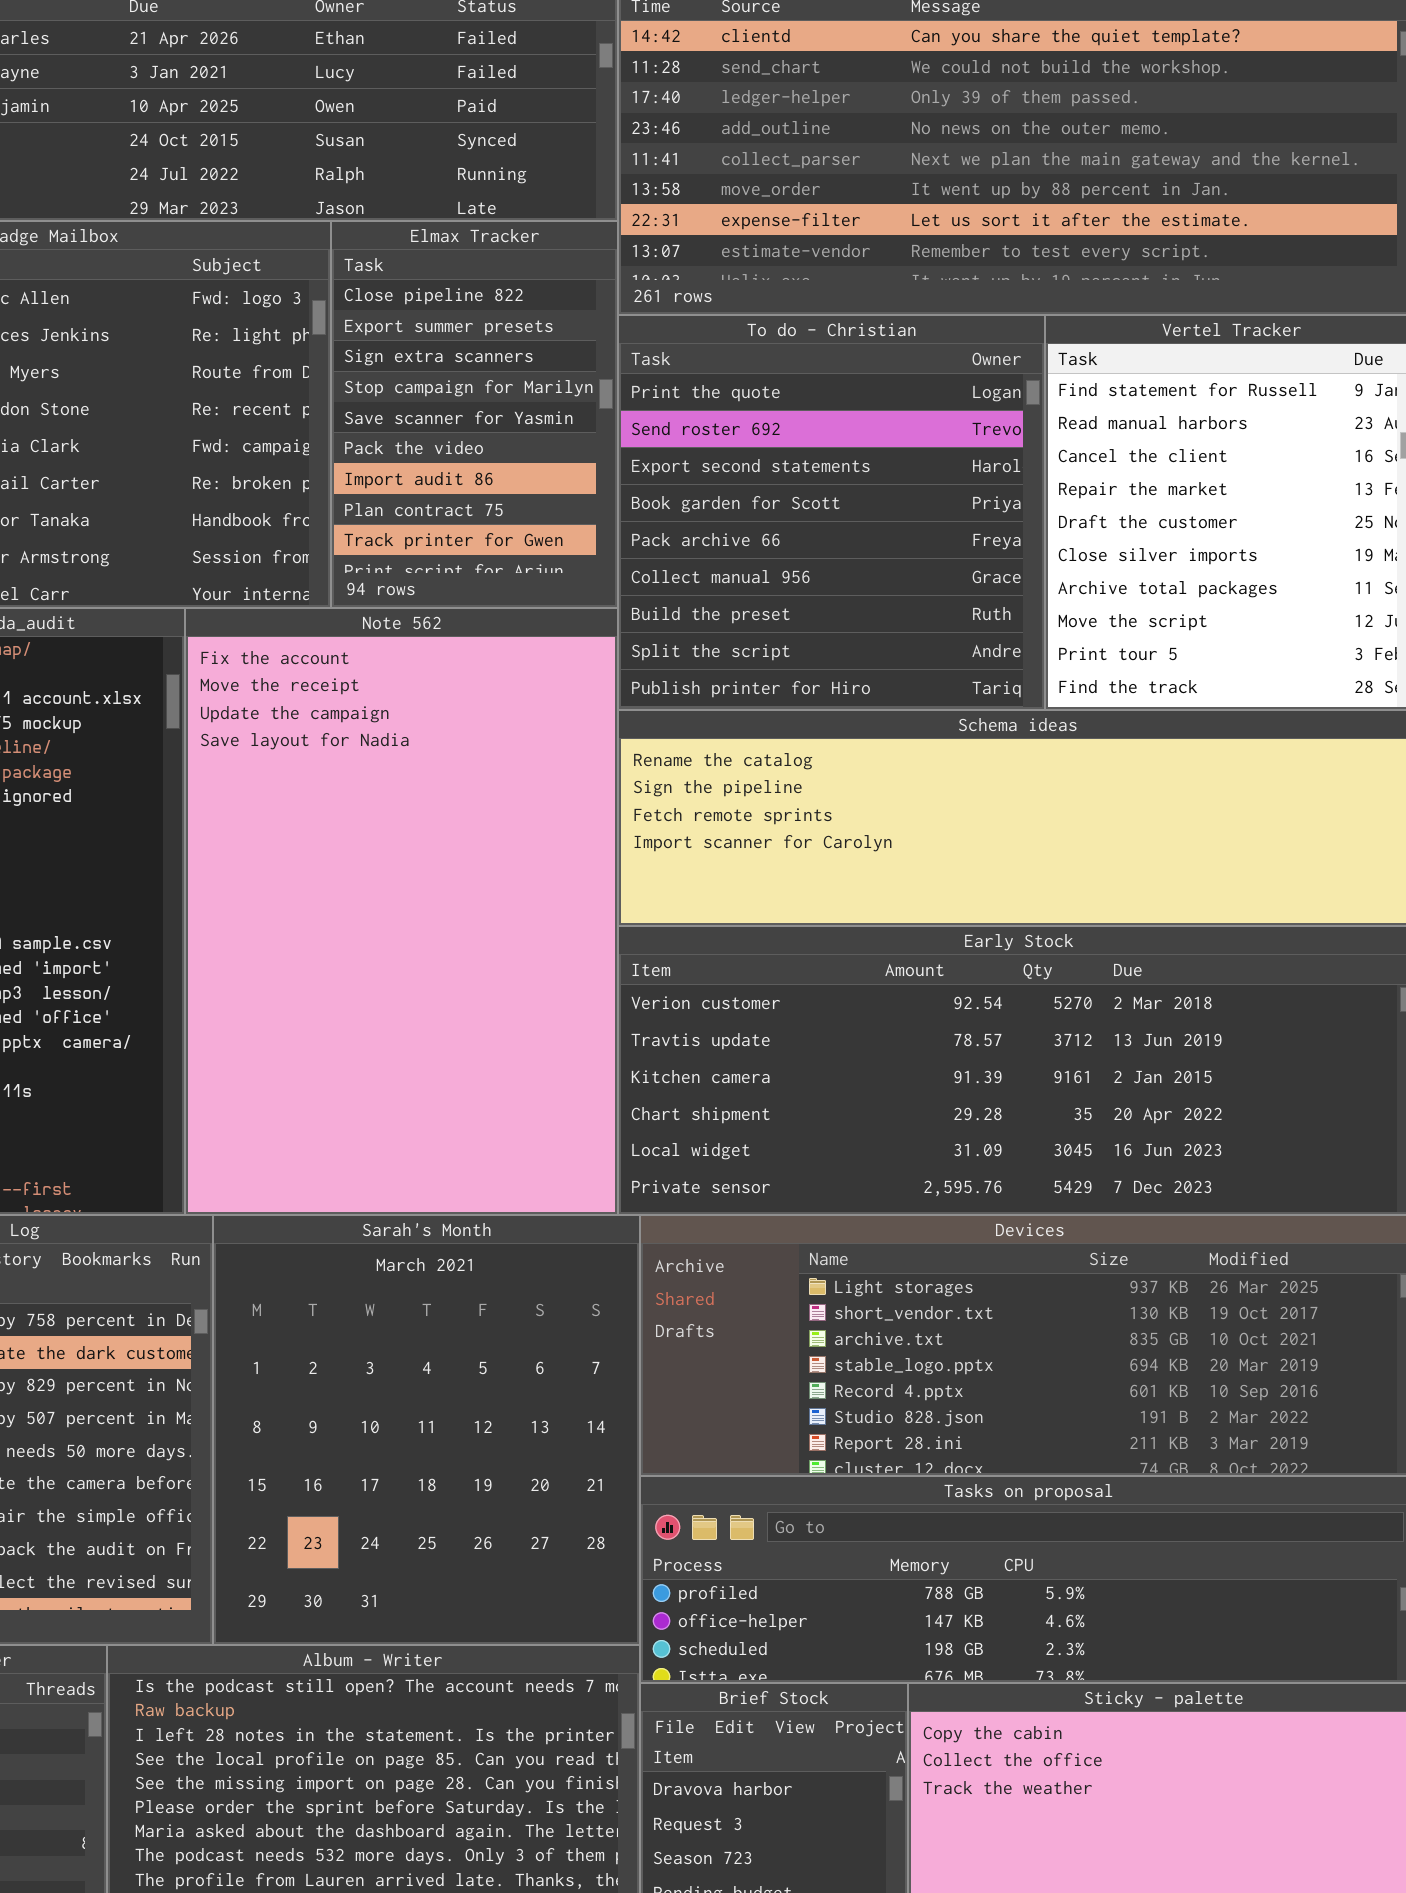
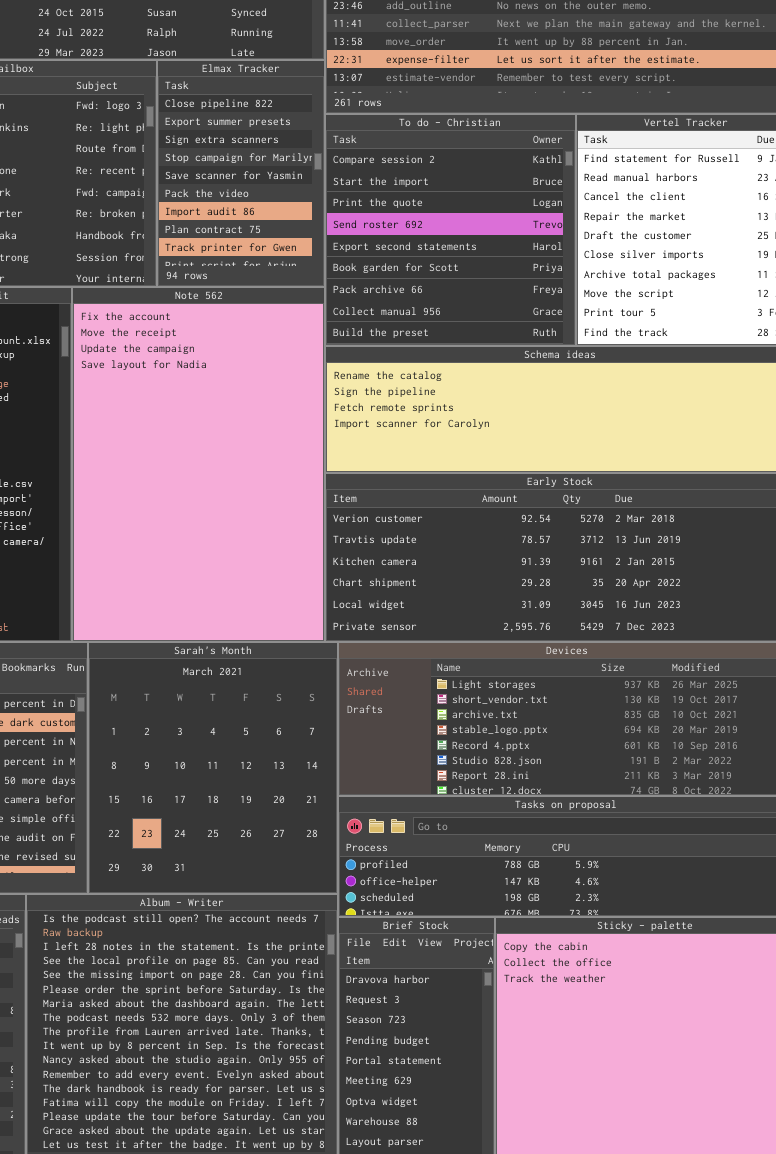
To do - Christian: [618,315,1045,710] -> [325,114,576,346], scrolled up 2 rows

